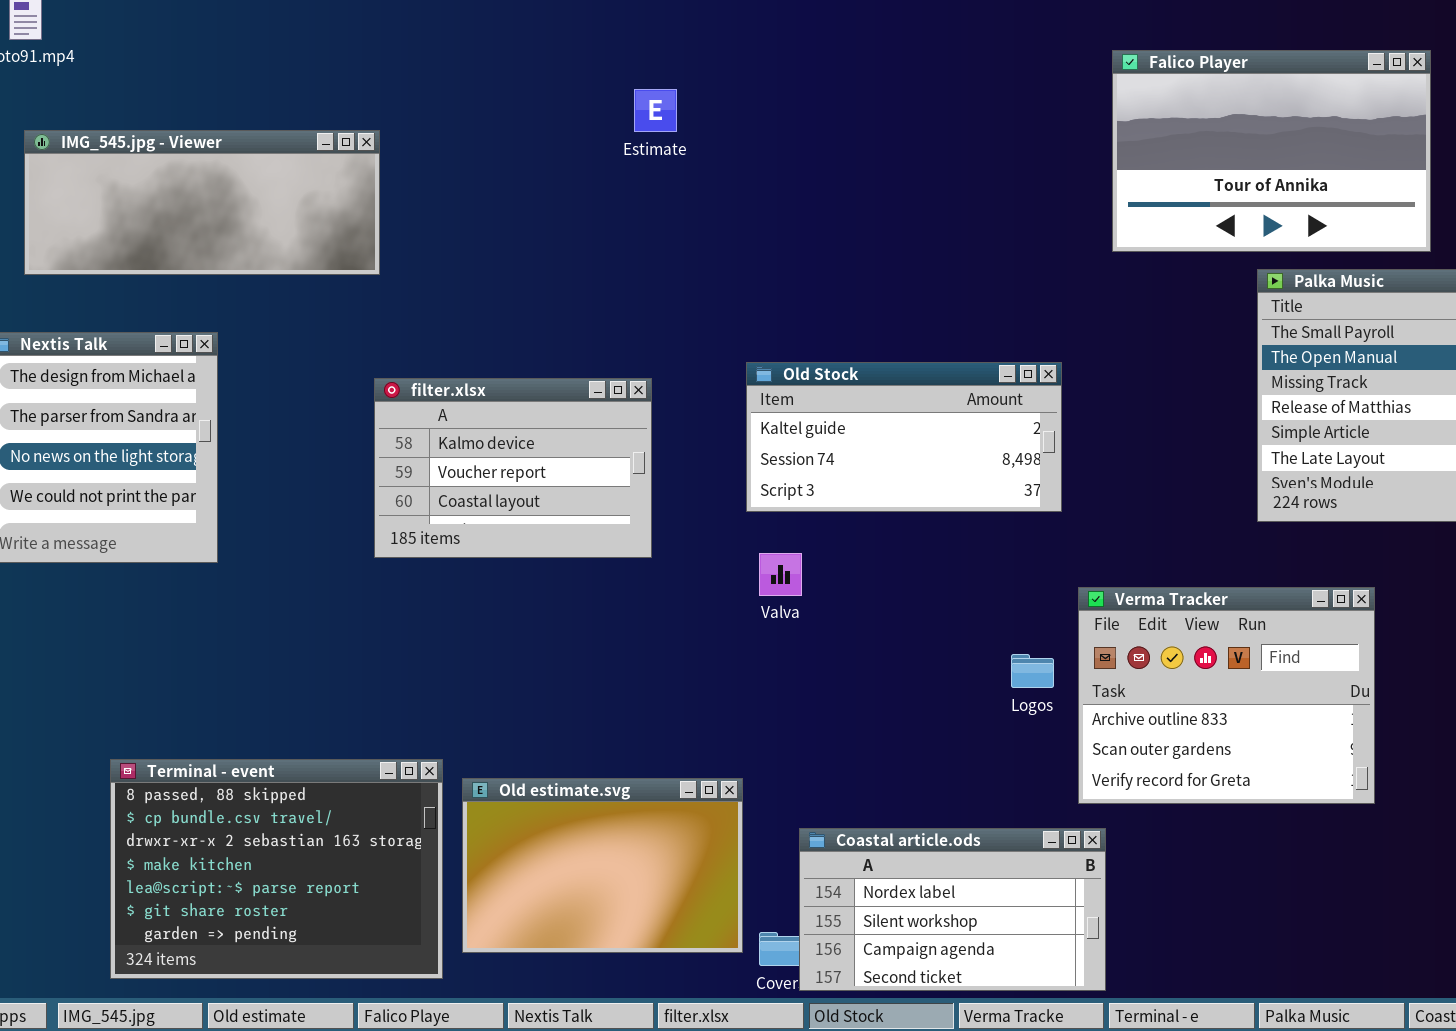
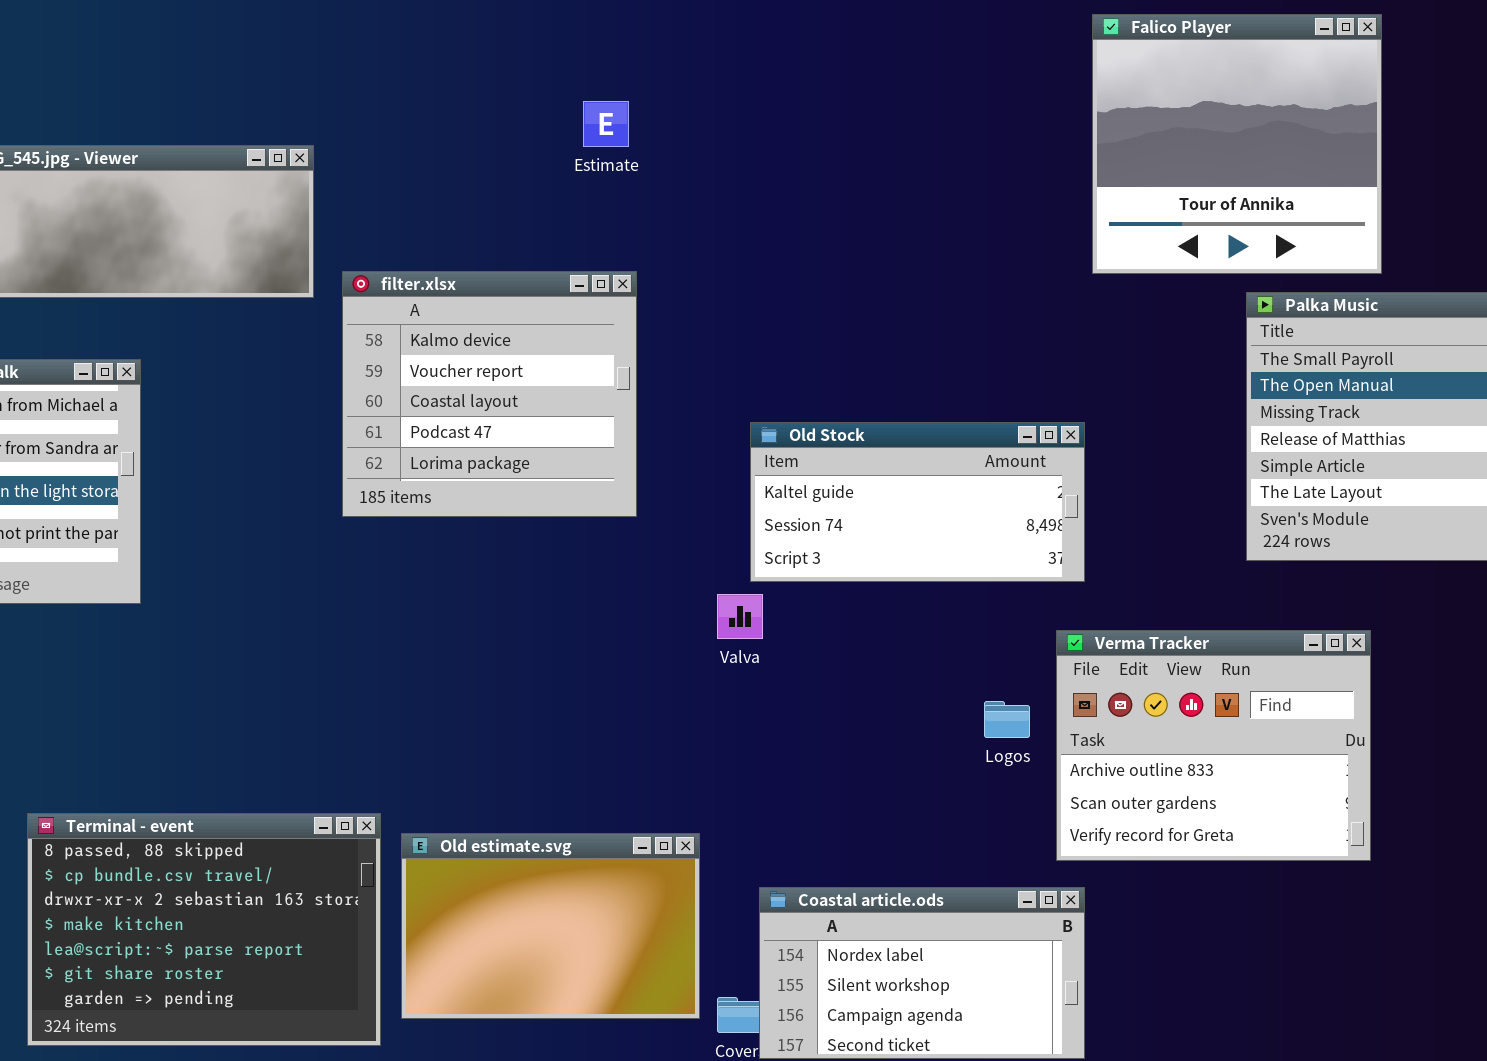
Falico Player: [1112,50,1431,252] -> [1092,14,1382,274], resized
Old Stock: [746,362,1062,512] -> [750,422,1085,582], moved
filter.xlsx: [374,378,652,558] -> [342,271,637,517], moved, resized

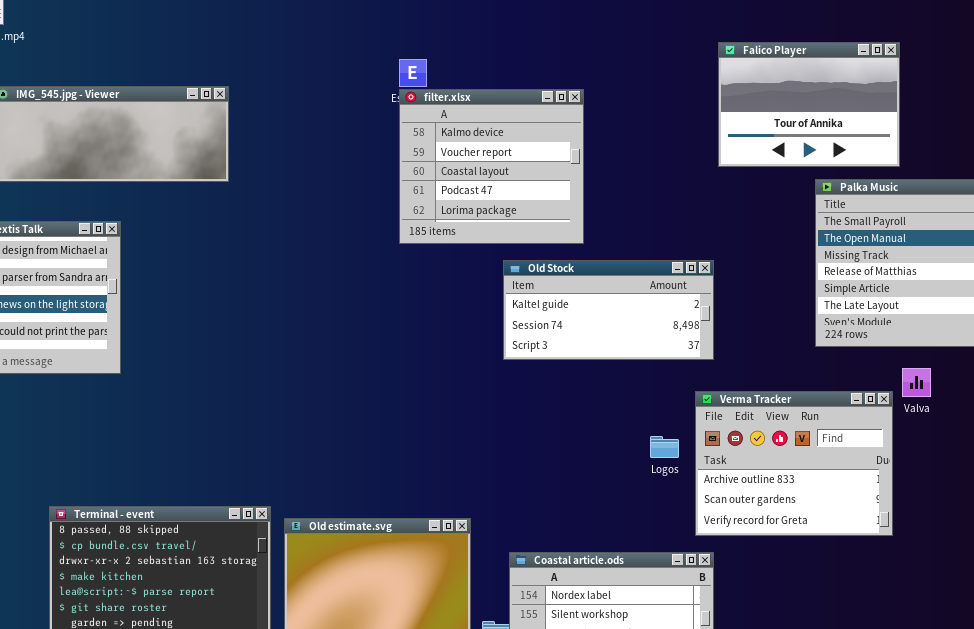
Falico Player: [1092,14,1382,274] -> [718,42,900,167], resized
filter.xlsx: [342,271,637,517] -> [399,89,584,244], moved
Valva: [717,594,763,639] -> [902,368,931,397], moved

